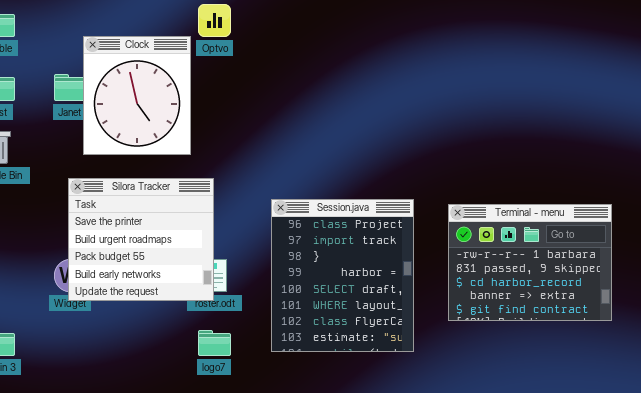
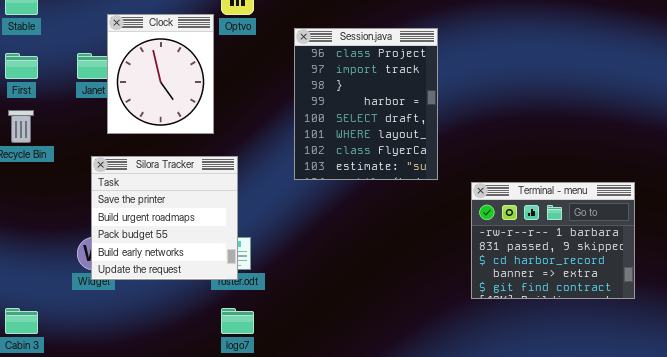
Session.java: [271,199,414,352] -> [294,28,438,180], moved

